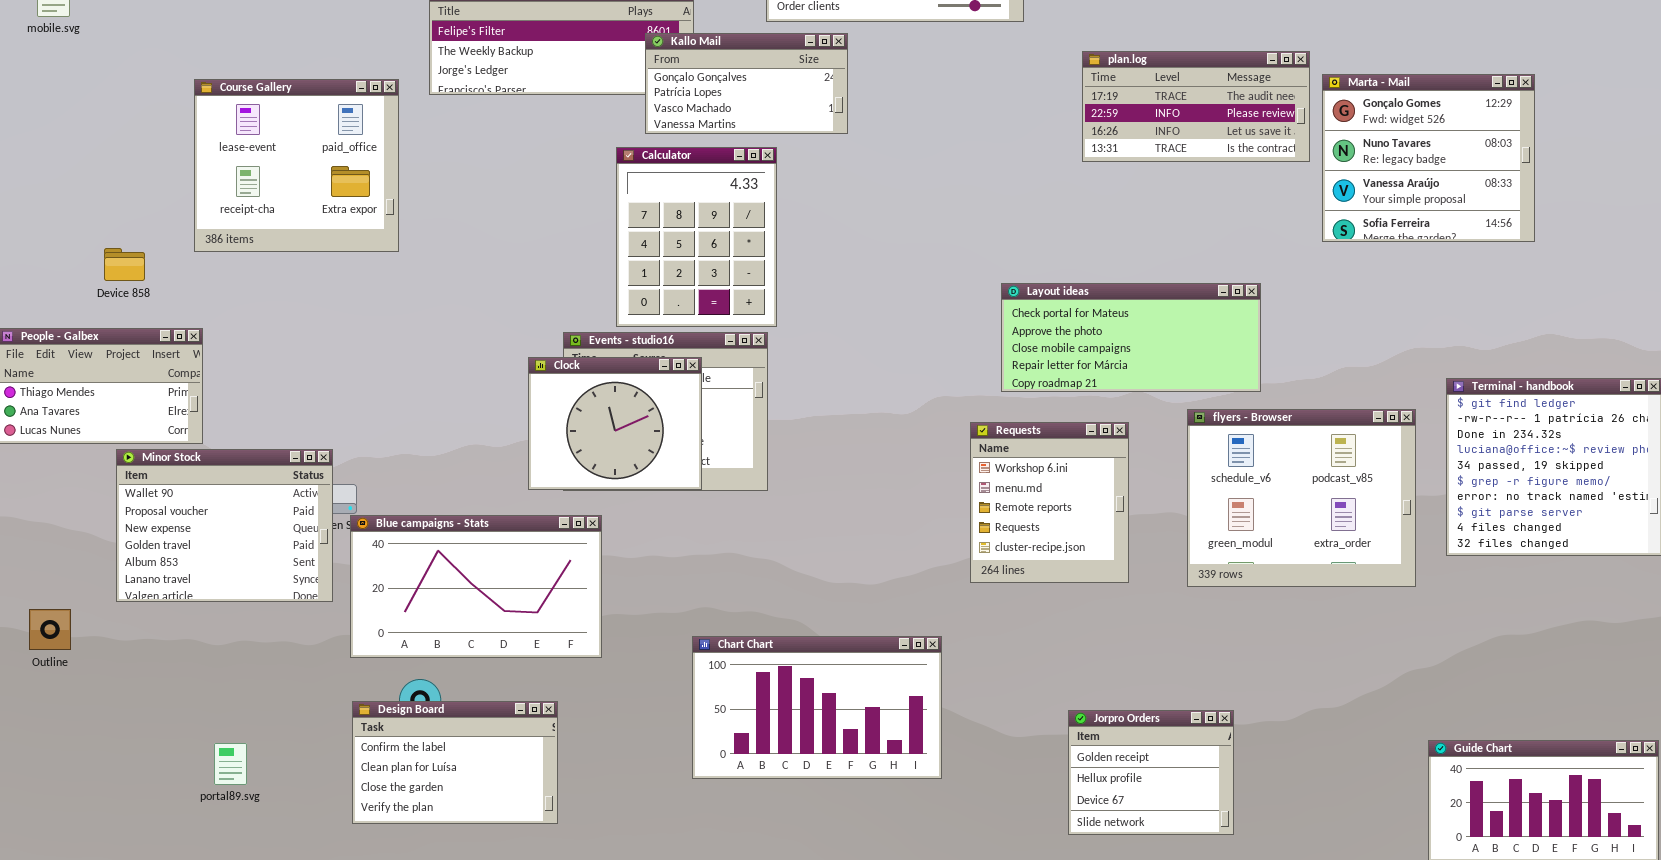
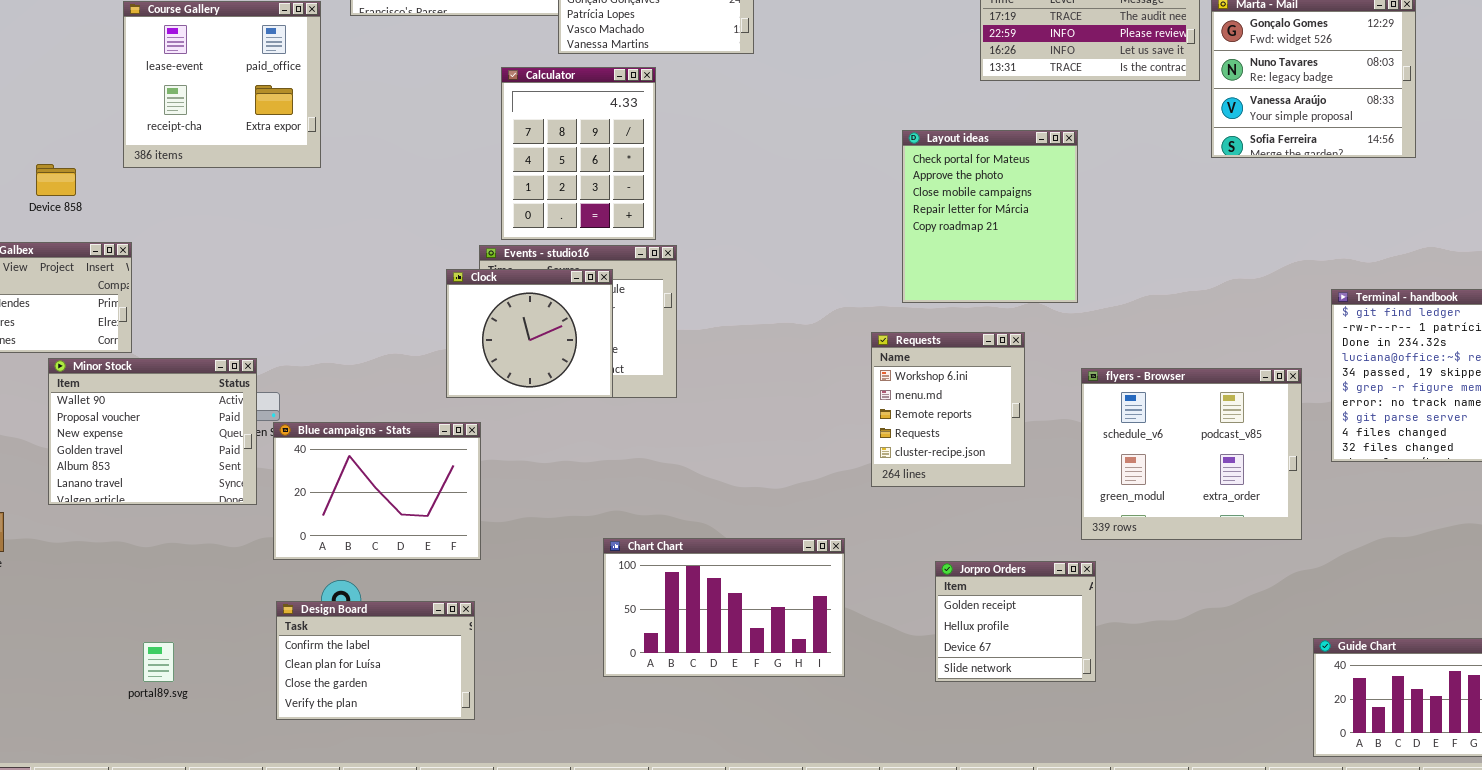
Calculator: [616,147,777,327] -> [501,67,656,240], moved
Layout ideas: [1001,283,1261,392] -> [902,130,1078,303], resized
flyers - Browser: [1187,409,1416,587] -> [1081,368,1302,540], moved
Blue campaigns - Stats: [350,515,602,658] -> [273,422,481,560], resized
Jorpro Orders: [1068,710,1234,835] -> [935,561,1096,682], moved

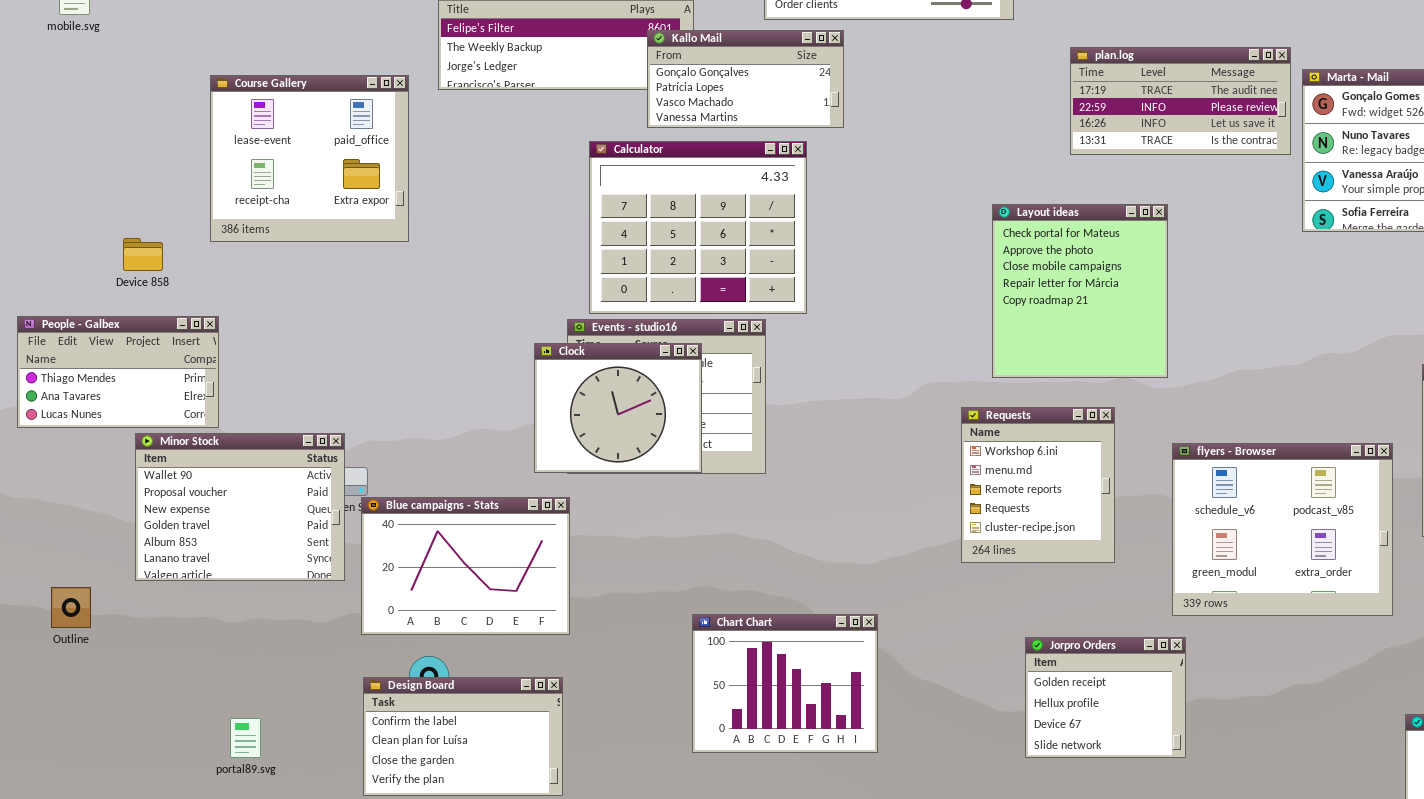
Calculator: [501,67,656,240] -> [589,141,807,314], resized
Chart Chart: [603,538,845,677] -> [692,614,878,753], resized

